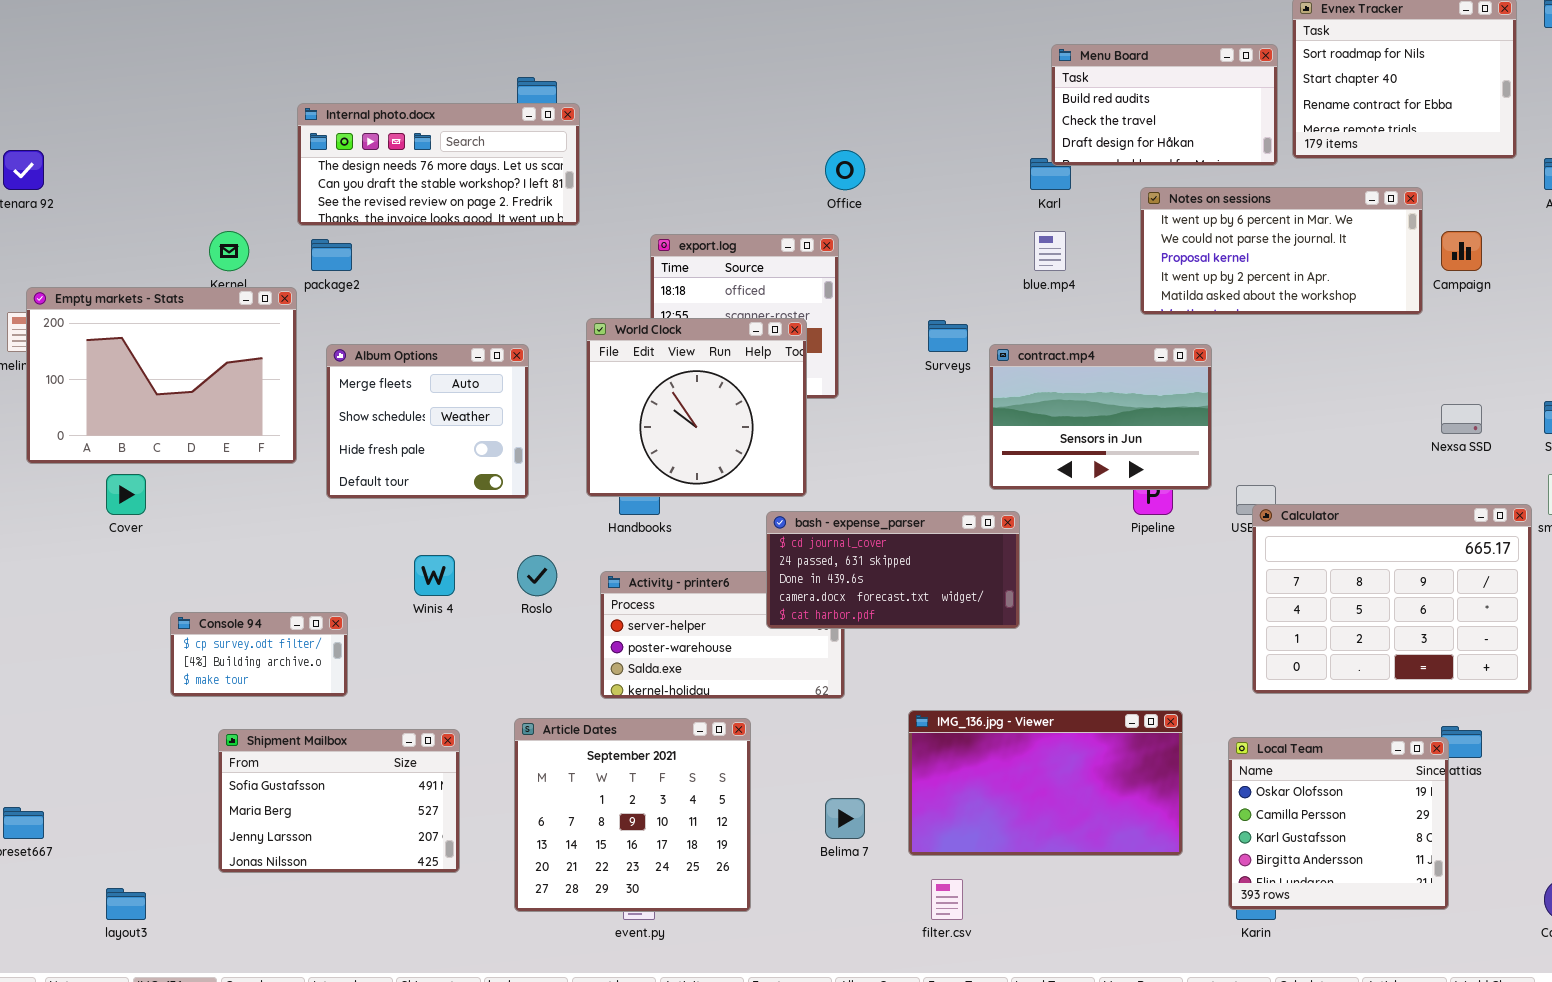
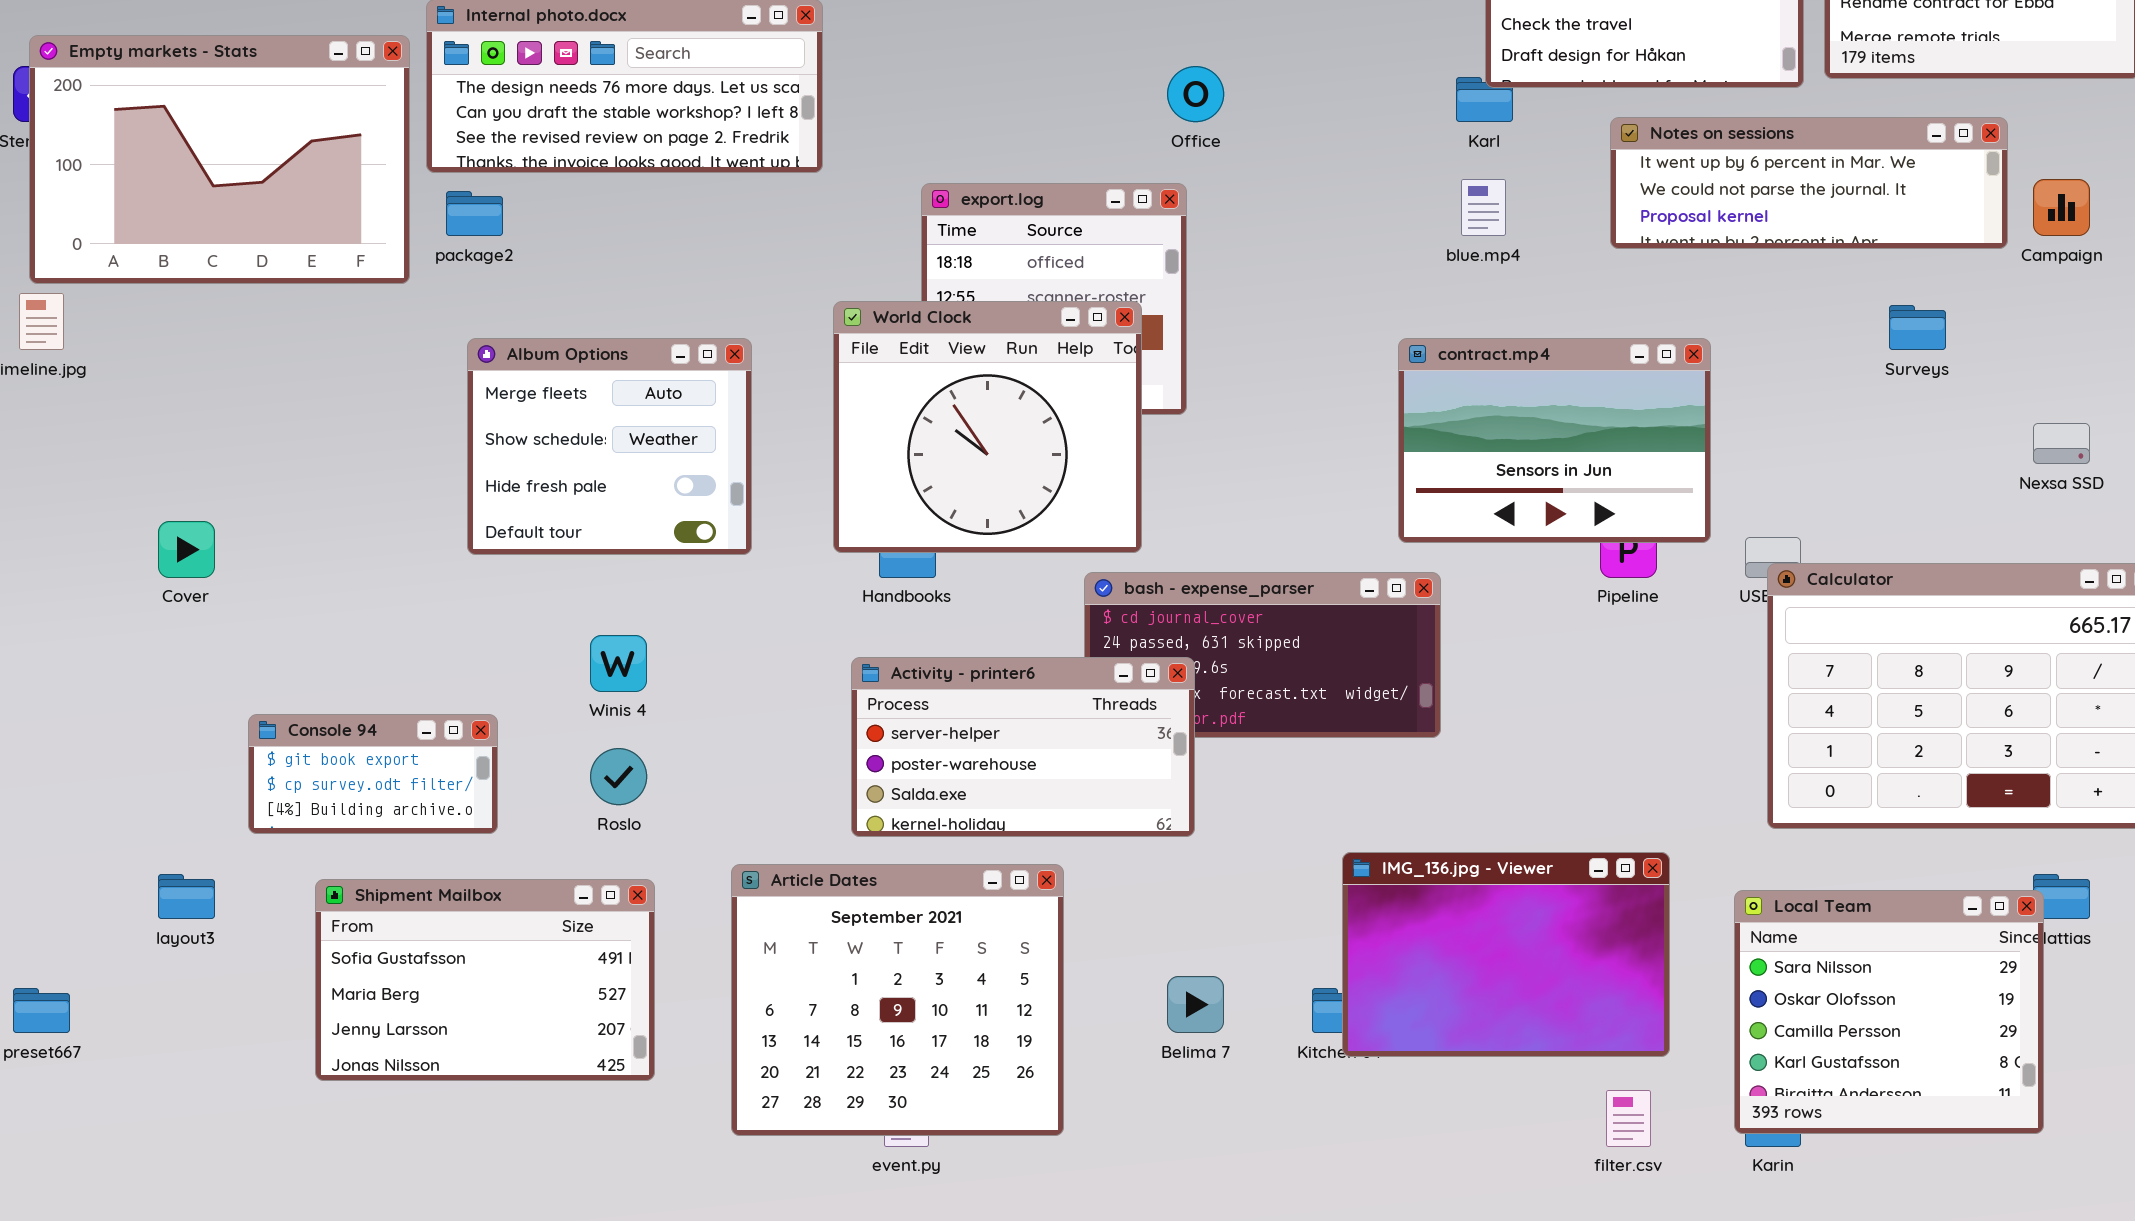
Notes on sessions: [1140,187,1423,315] -> [1610,117,2008,249], resized
Empty markets - Stats: [26,287,297,464] -> [29,35,410,284], moved
Surveys: [928,320,968,352] -> [1889,305,1946,350], moved
Roslo: [517,555,557,596] -> [590,748,647,805], moved
Activity - printer6: [600,571,845,699] -> [851,657,1195,837], raised
Console 94: [170,612,348,697] -> [248,714,498,834], scrolled up 1 row
IMG_136.jpg - Viewer: [908,710,1183,856] -> [1342,852,1670,1057], resized
Local Team: [1228,737,1449,910] -> [1734,890,2044,1134], scrolled up 1 row
filter.csv: [931,879,963,920] -> [1606,1090,1651,1147], moved
layout3: [106,888,146,920] -> [158,874,215,919], moved

